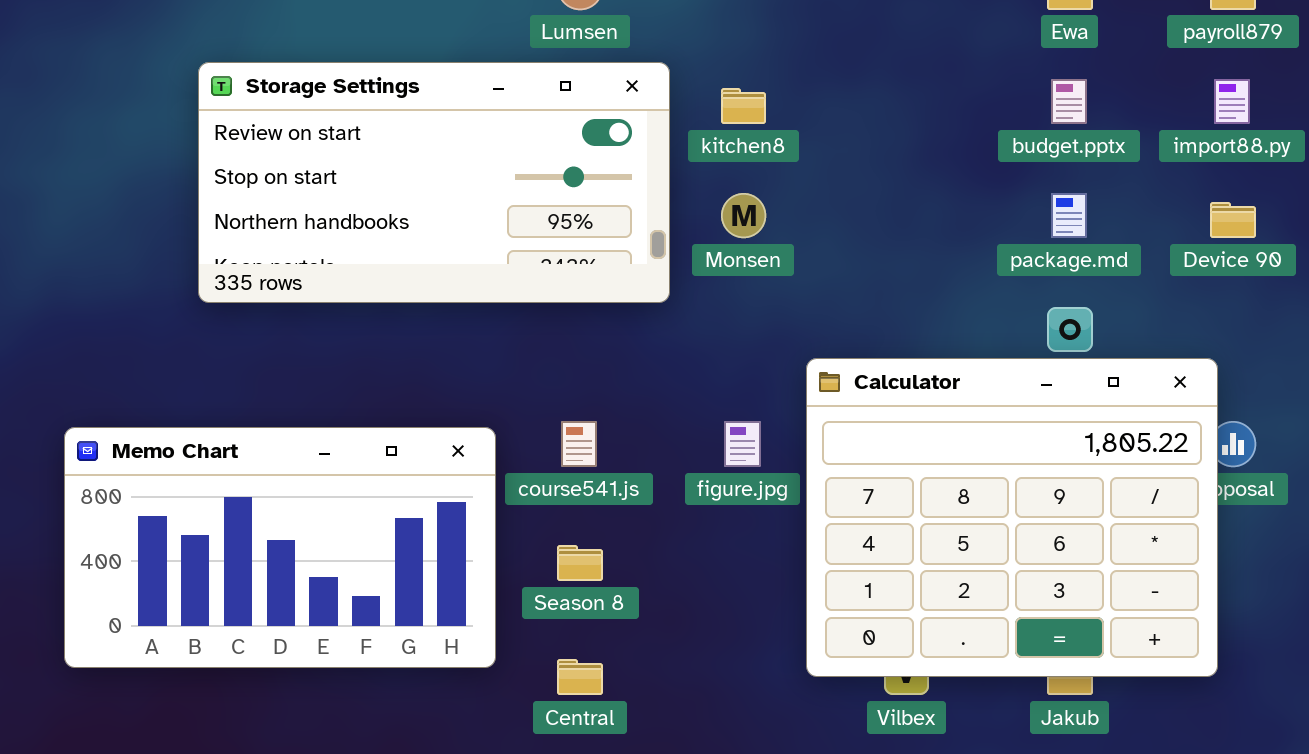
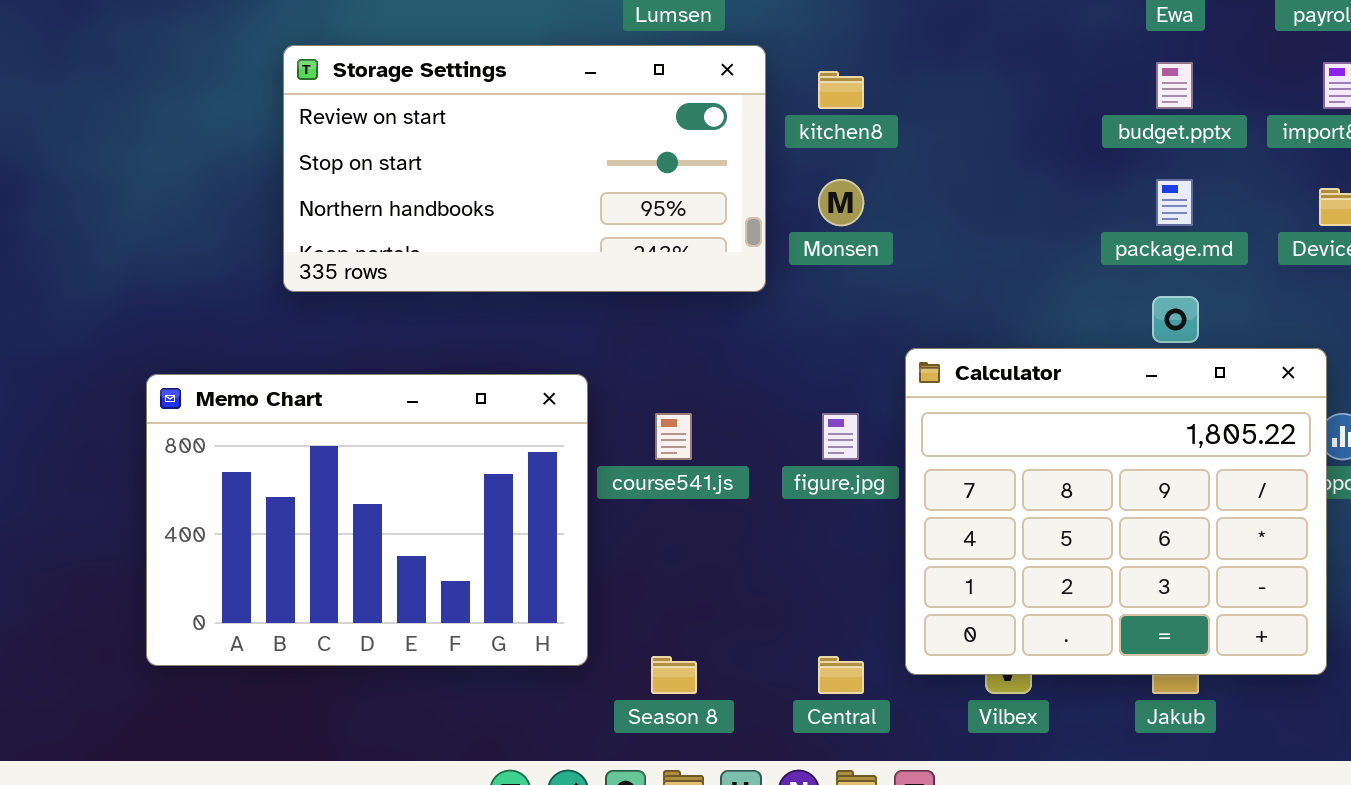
Memo Chart: [64,427,496,668] -> [146,374,588,666], resized
Season 8: [557,545,603,581] -> [651,656,697,694], moved
Central: [557,659,603,695] -> [818,656,864,694], moved

